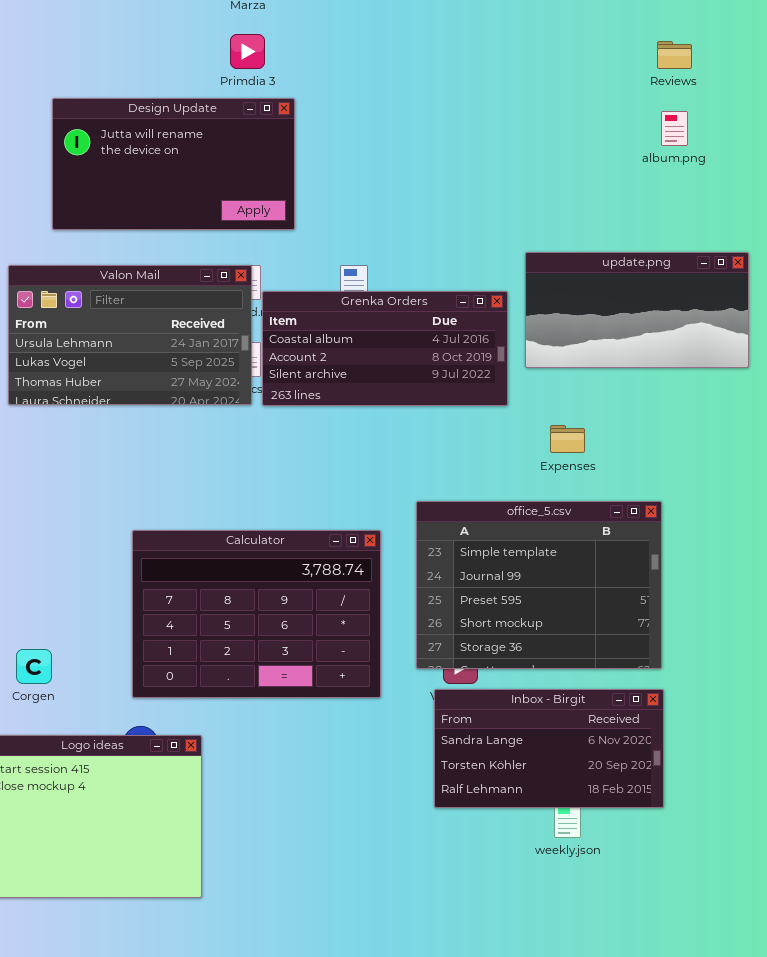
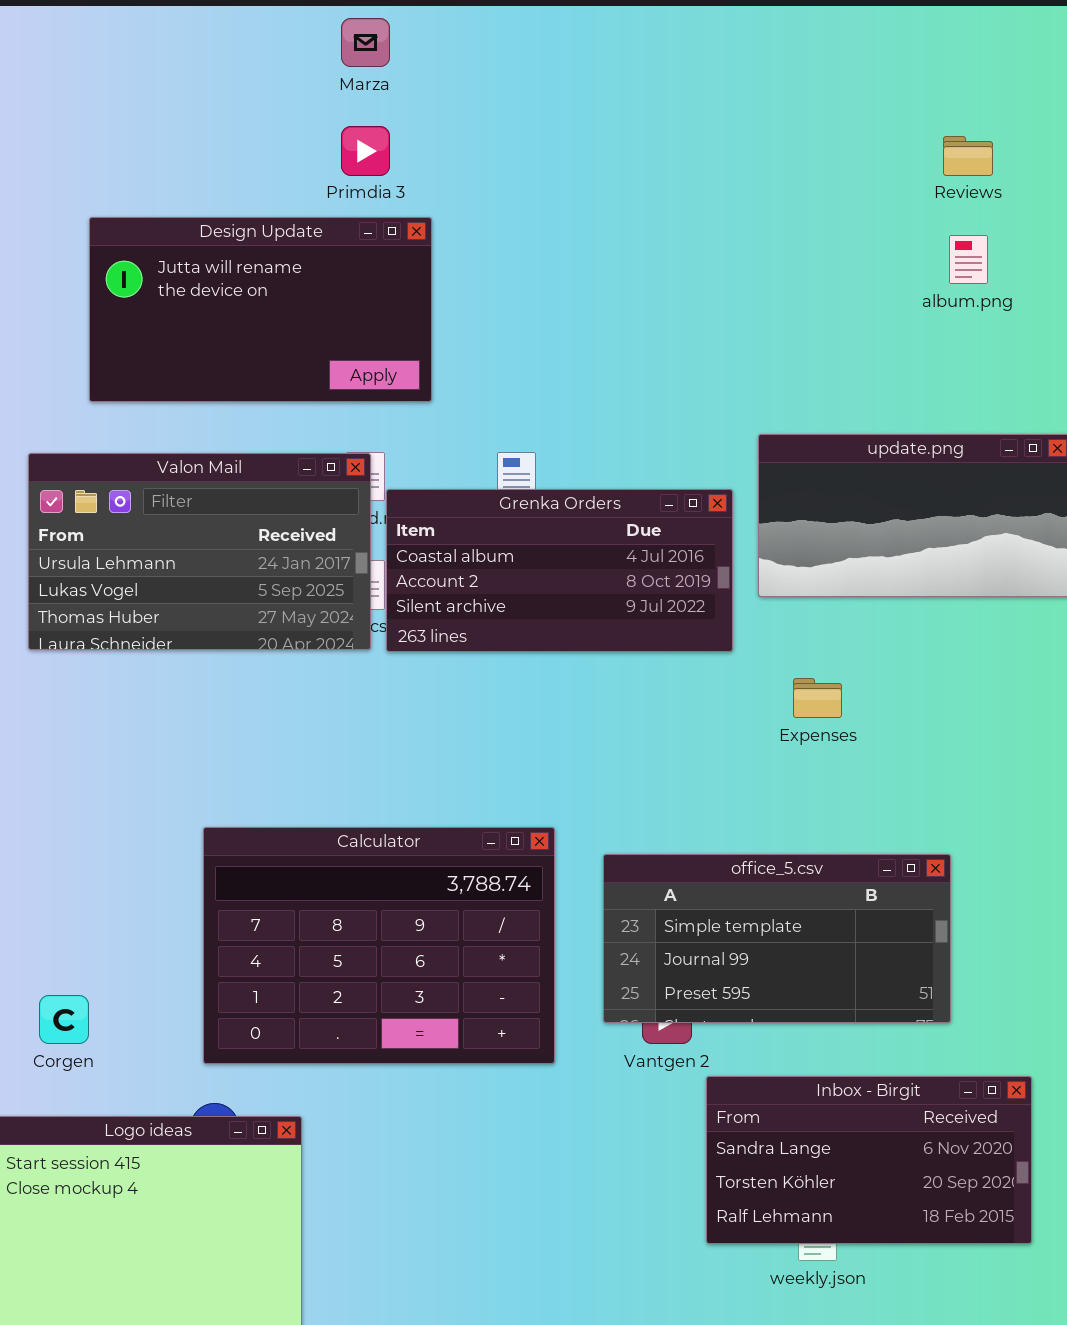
office_5.csv: [416,501,662,669] -> [603,854,951,1023], resized
Inbox - Birgit: [434,689,664,808] -> [706,1076,1032,1244], moved

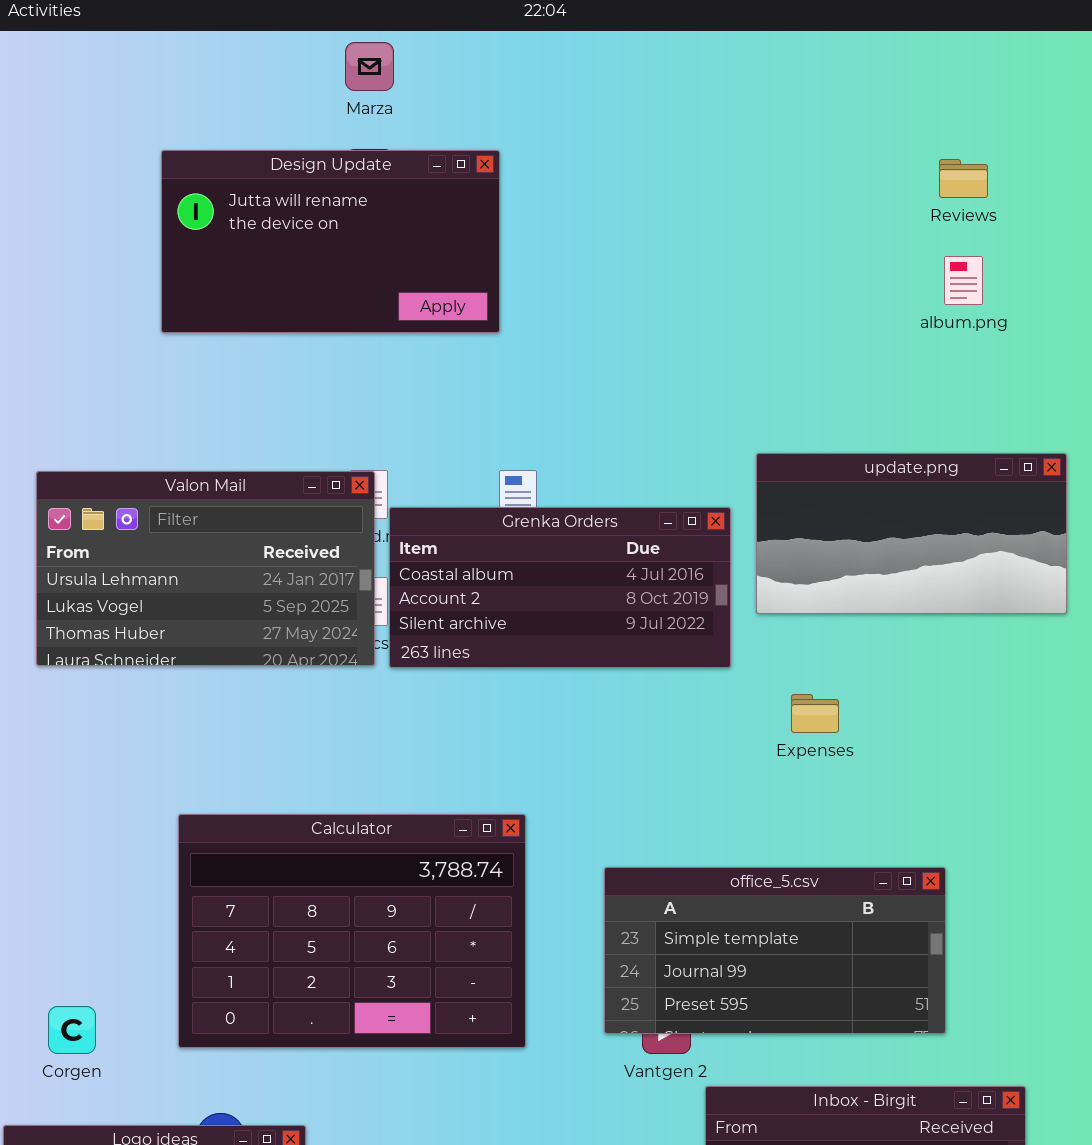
Design Update: [89,217,432,402] -> [161,150,500,333], moved
Calculator: [203,827,555,1064] -> [178,814,526,1048], moved

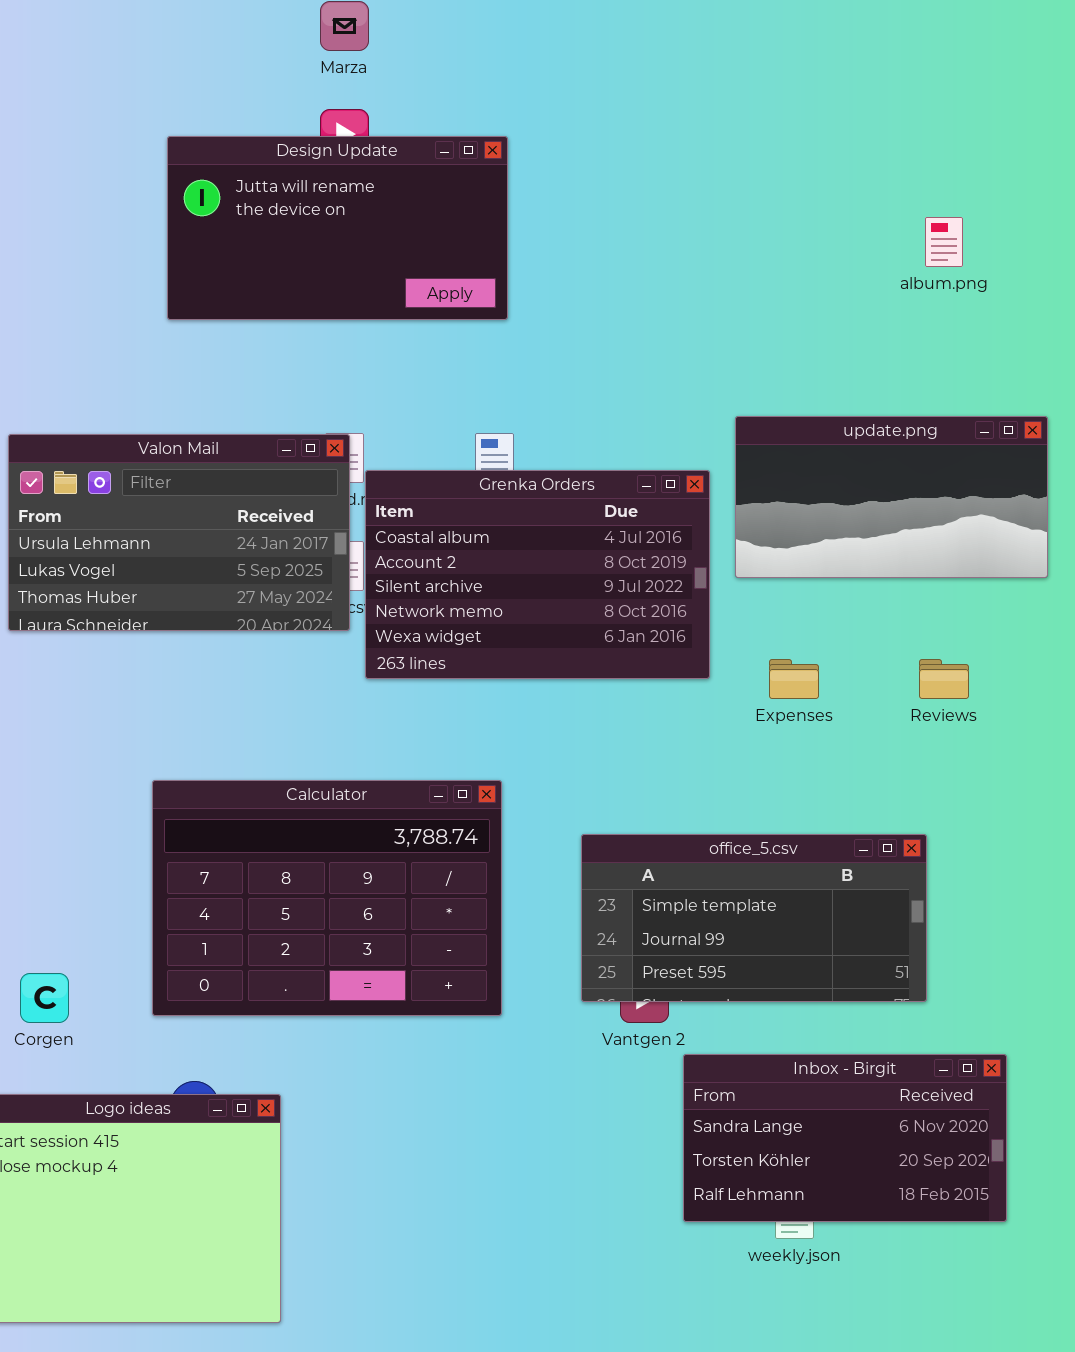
Design Update: [161,150,500,333] -> [167,136,508,320], moved
Reviews: [939,159,988,198] -> [919,659,969,699], moved
Grenka Orders: [389,507,731,668] -> [365,470,710,679], resized

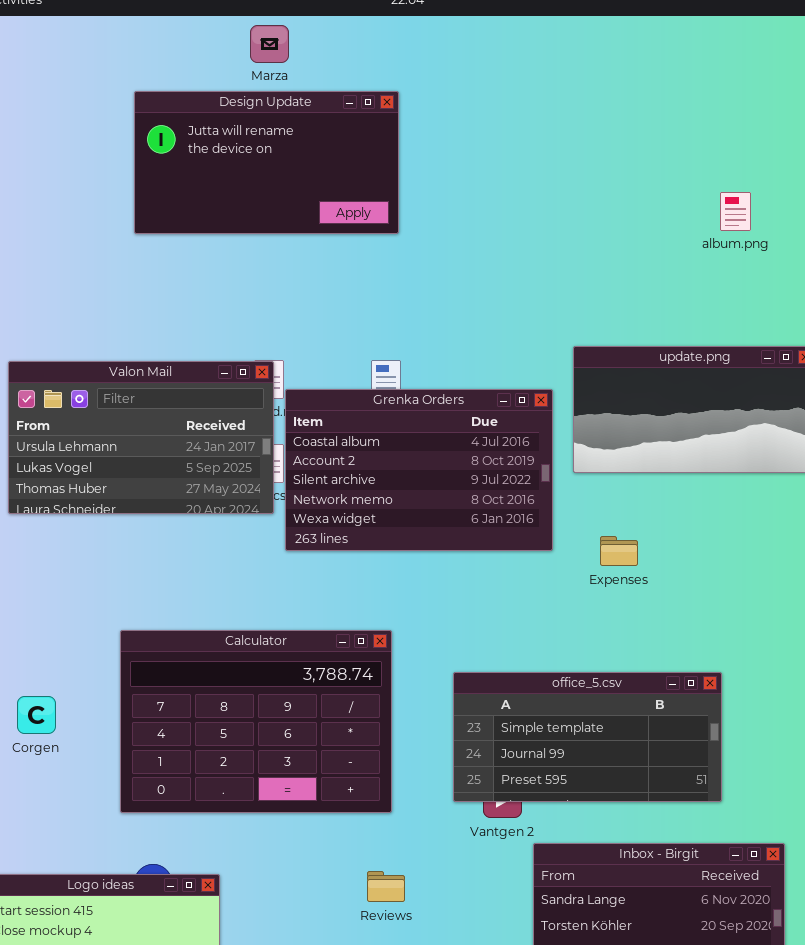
Design Update: [167,136,508,320] -> [134,91,399,234], moved
Reviews: [919,659,969,699] -> [367,871,405,902], moved
Corgen: [20,973,69,1023] -> [17,696,56,734], moved

